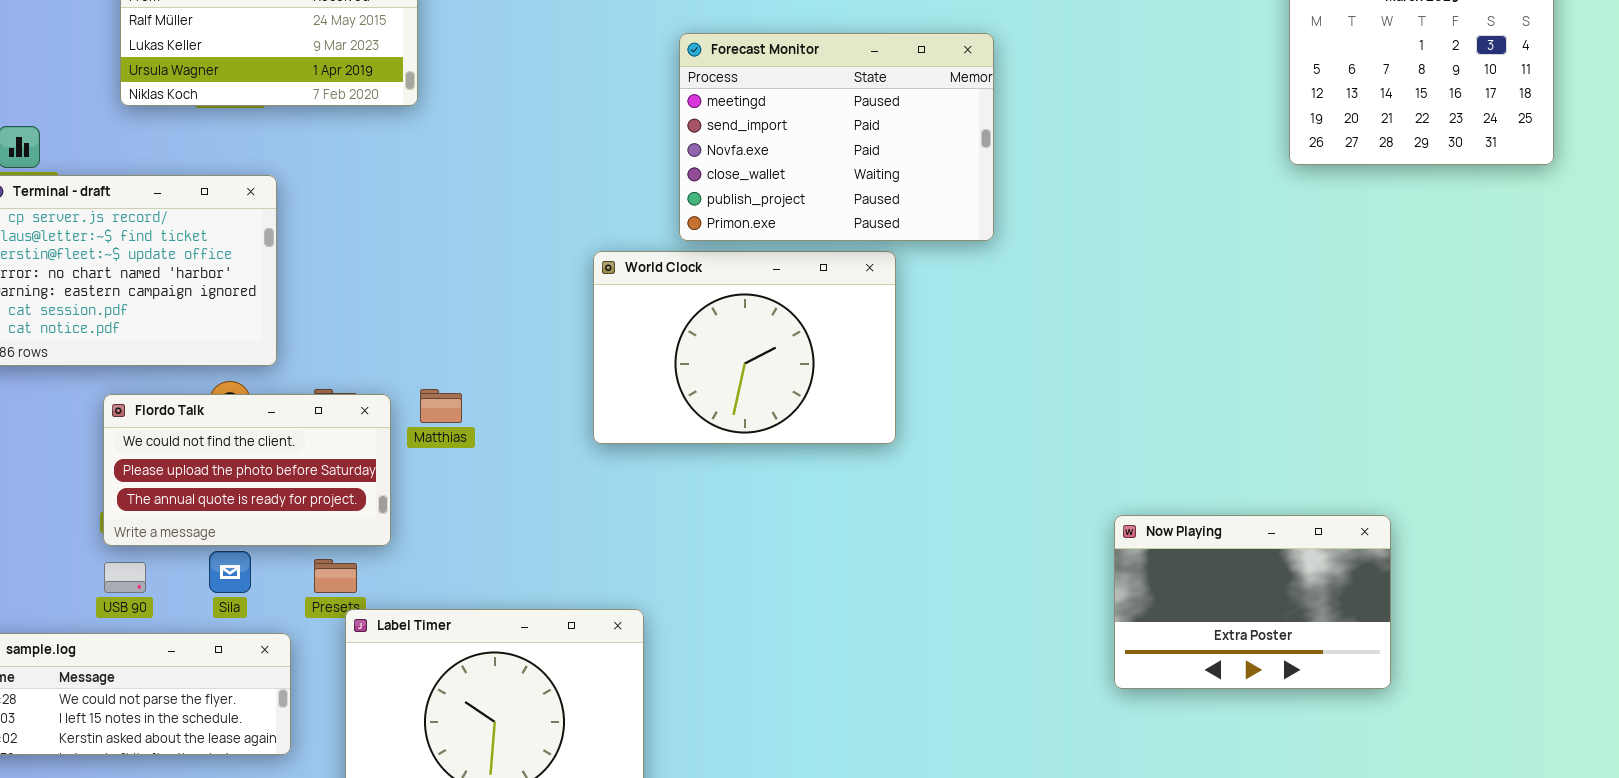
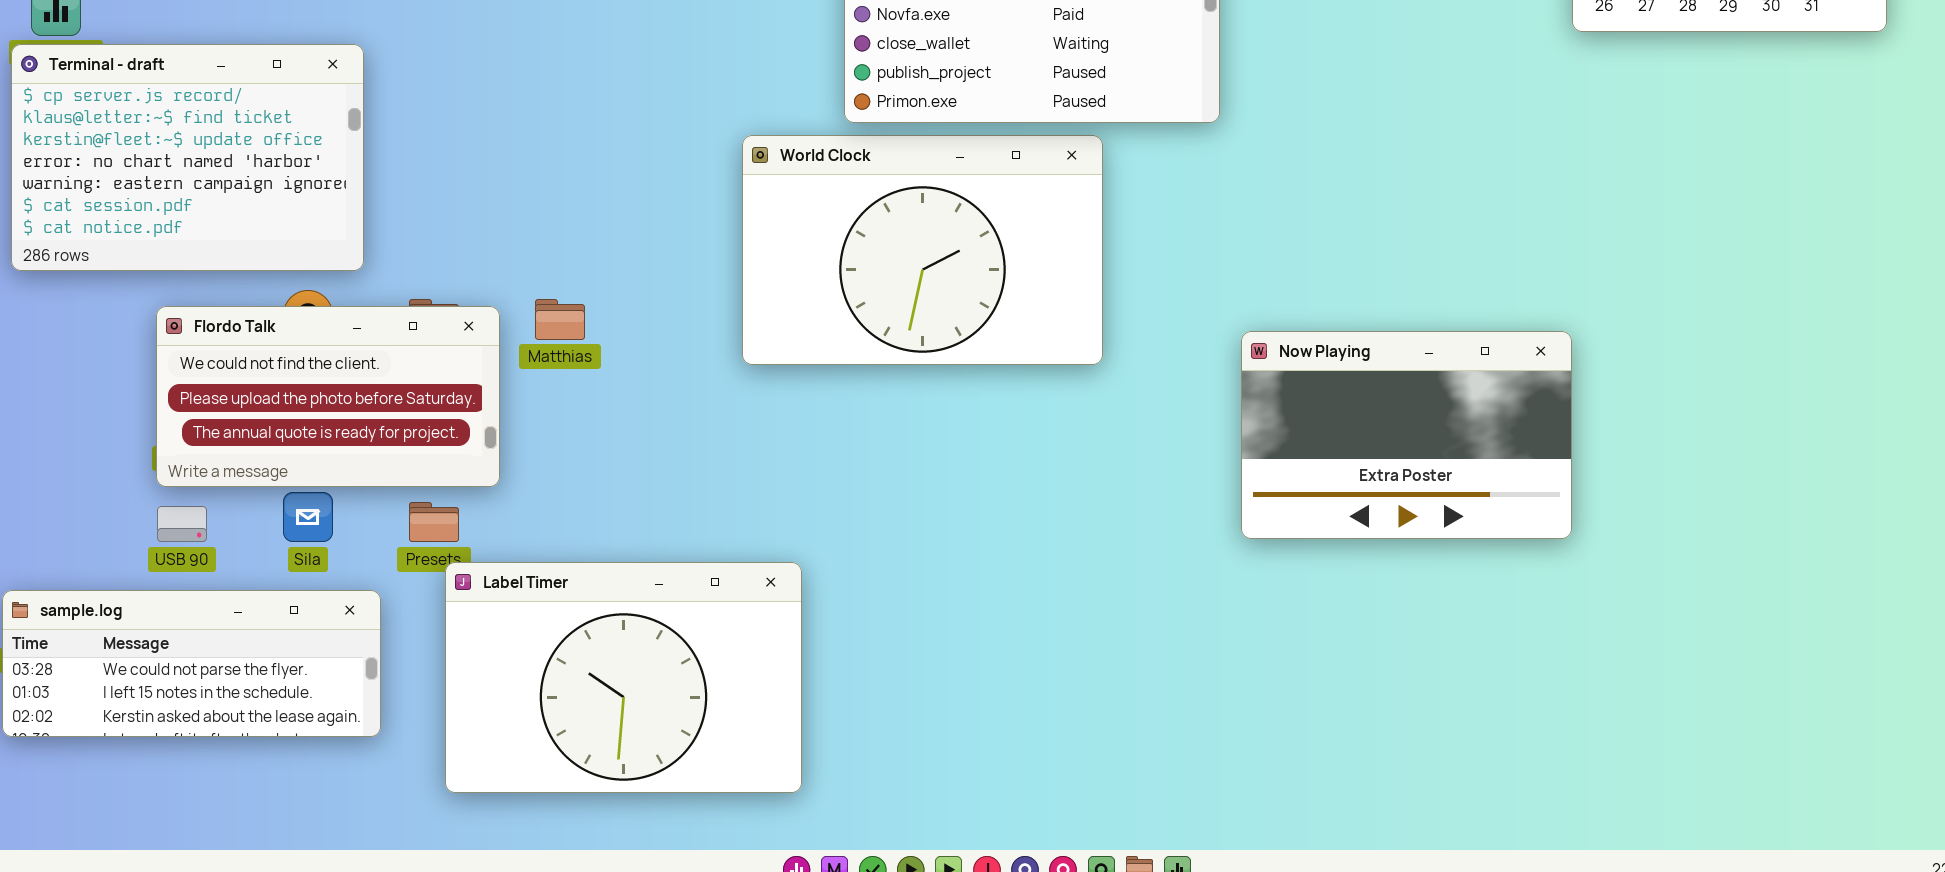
Now Playing: [1114,515,1391,689] -> [1241,331,1572,539], moved

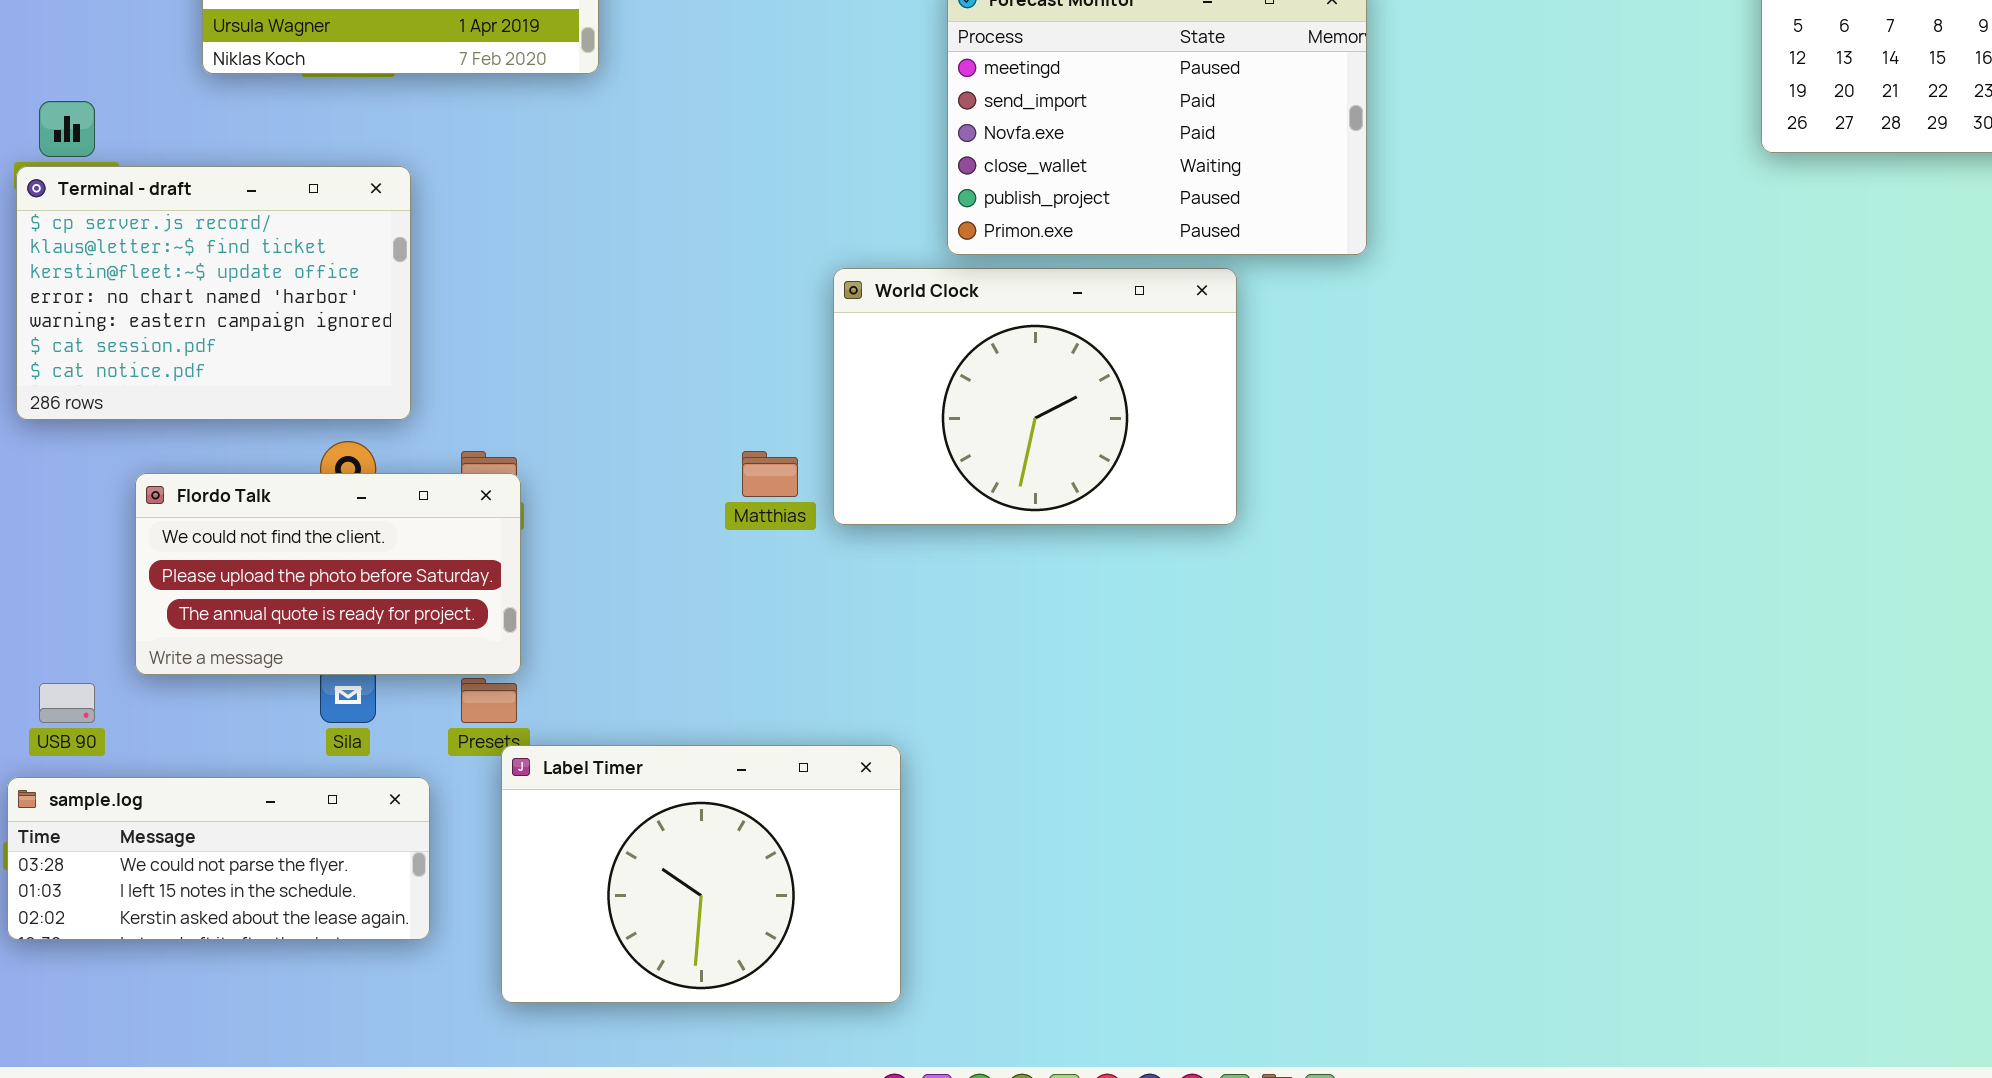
Matthias: [535,299,585,340] -> [742,451,798,497], moved
Flordo Talk: [156,306,500,487] -> [135,473,521,675], moved
Now Playing: [1241,331,1572,539] -> none, closed
USB 90: [157,506,207,542] -> [39,683,95,723], moved

